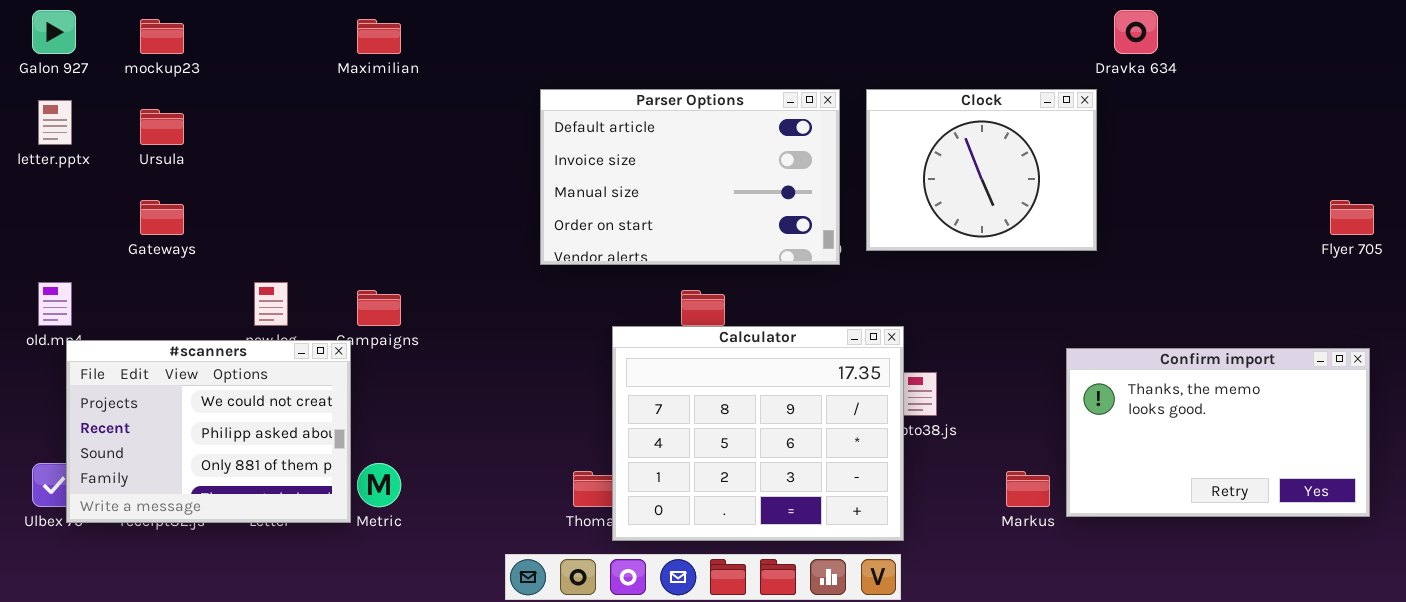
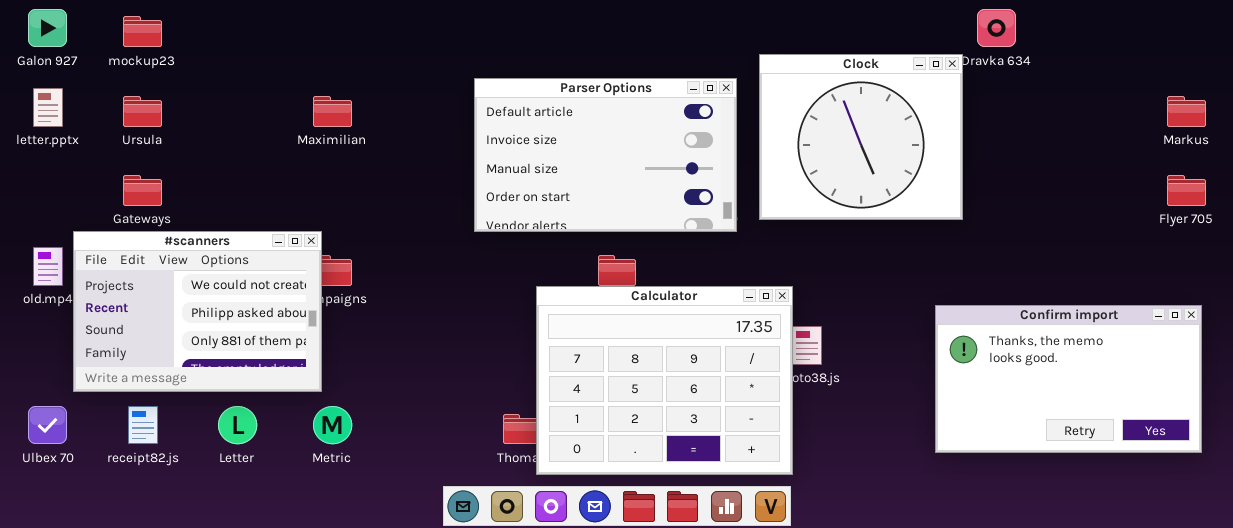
Maximilian: [357,19,401,54] -> [313,96,352,127], moved
Clock: [866,89,1097,251] -> [759,54,963,220], resized
#scanners: [66,340,351,523] -> [73,231,322,392], moved
Markus: [1006,471,1050,507] -> [1167,96,1206,127], moved

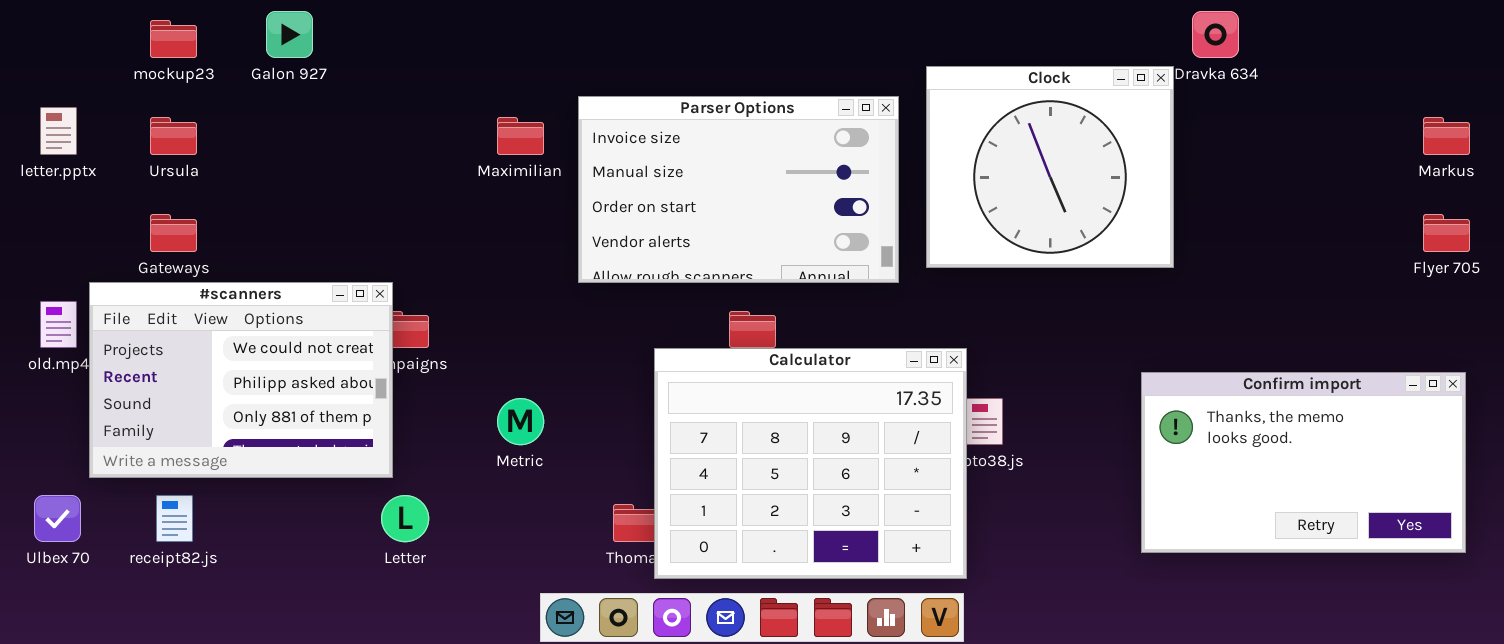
Galon 927: [28,9,67,47] -> [266,11,313,58], moved
Parser Options: [474,78,737,232] -> [578,96,899,283], scrolled down 1 row
Maximilian: [313,96,352,127] -> [497,117,544,155], moved
Letter: [218,406,257,444] -> [381,495,429,542], moved
Metric: [313,406,352,444] -> [497,398,544,445], moved

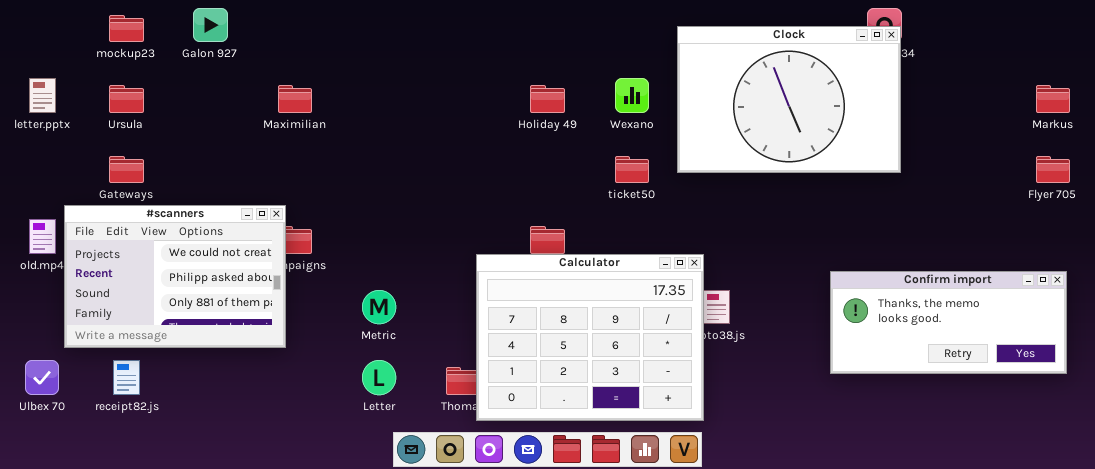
Clock: [926,66,1174,268] -> [677,26,901,173], moved, resized
Parser Options: [578,96,899,283] -> none, closed
Maximilian: [497,117,544,155] -> [278,85,312,113], moved
Confirm import: [1141,372,1466,553] -> [830,271,1067,374], resized
Letter: [381,495,429,542] -> [362,360,396,395], moved

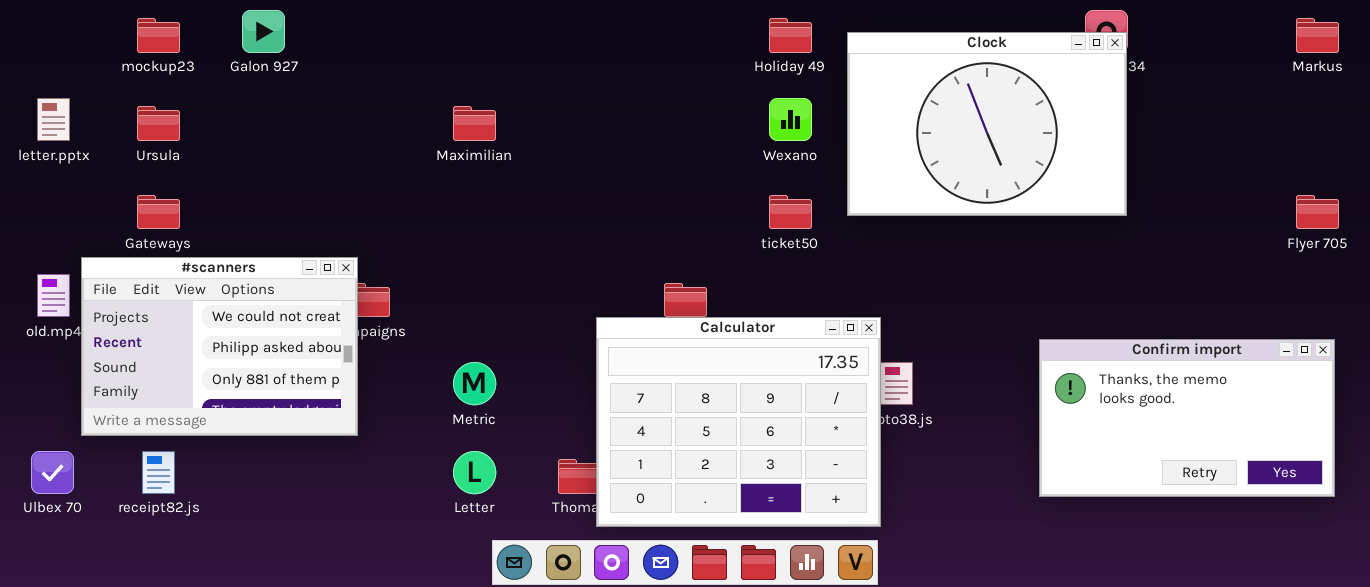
Maximilian: [278,85,312,113] -> [453,106,496,141], moved
Holiday 49: [530,85,565,113] -> [769,18,812,53], moved
Markus: [1036,85,1070,113] -> [1296,18,1339,53], moved
Confirm import: [830,271,1067,374] -> [1039,339,1335,497], resized

